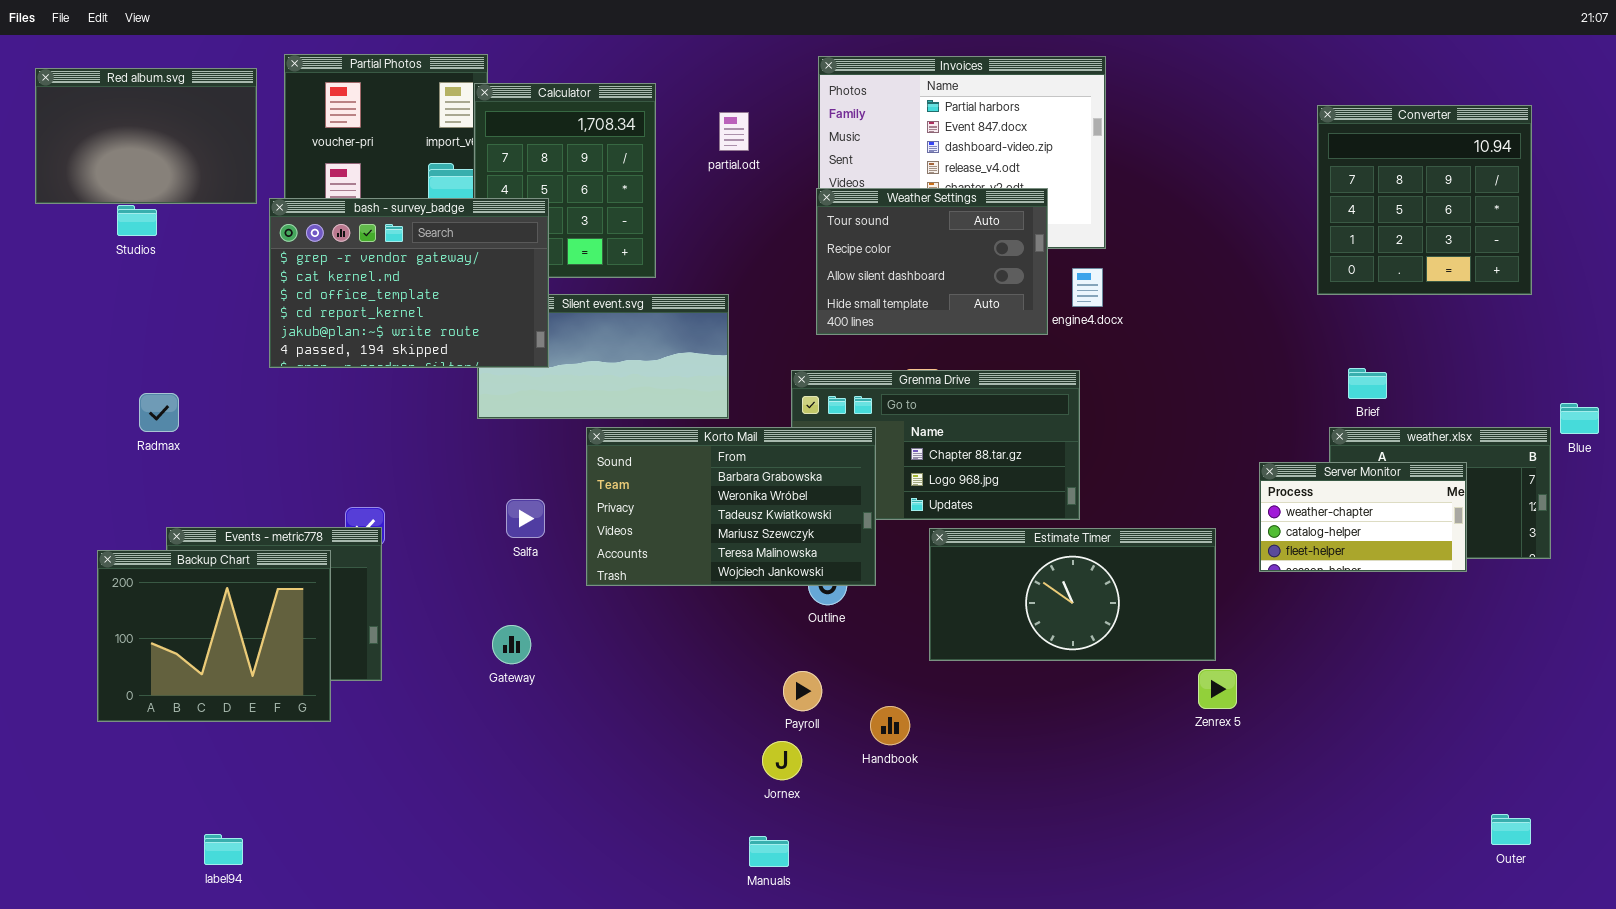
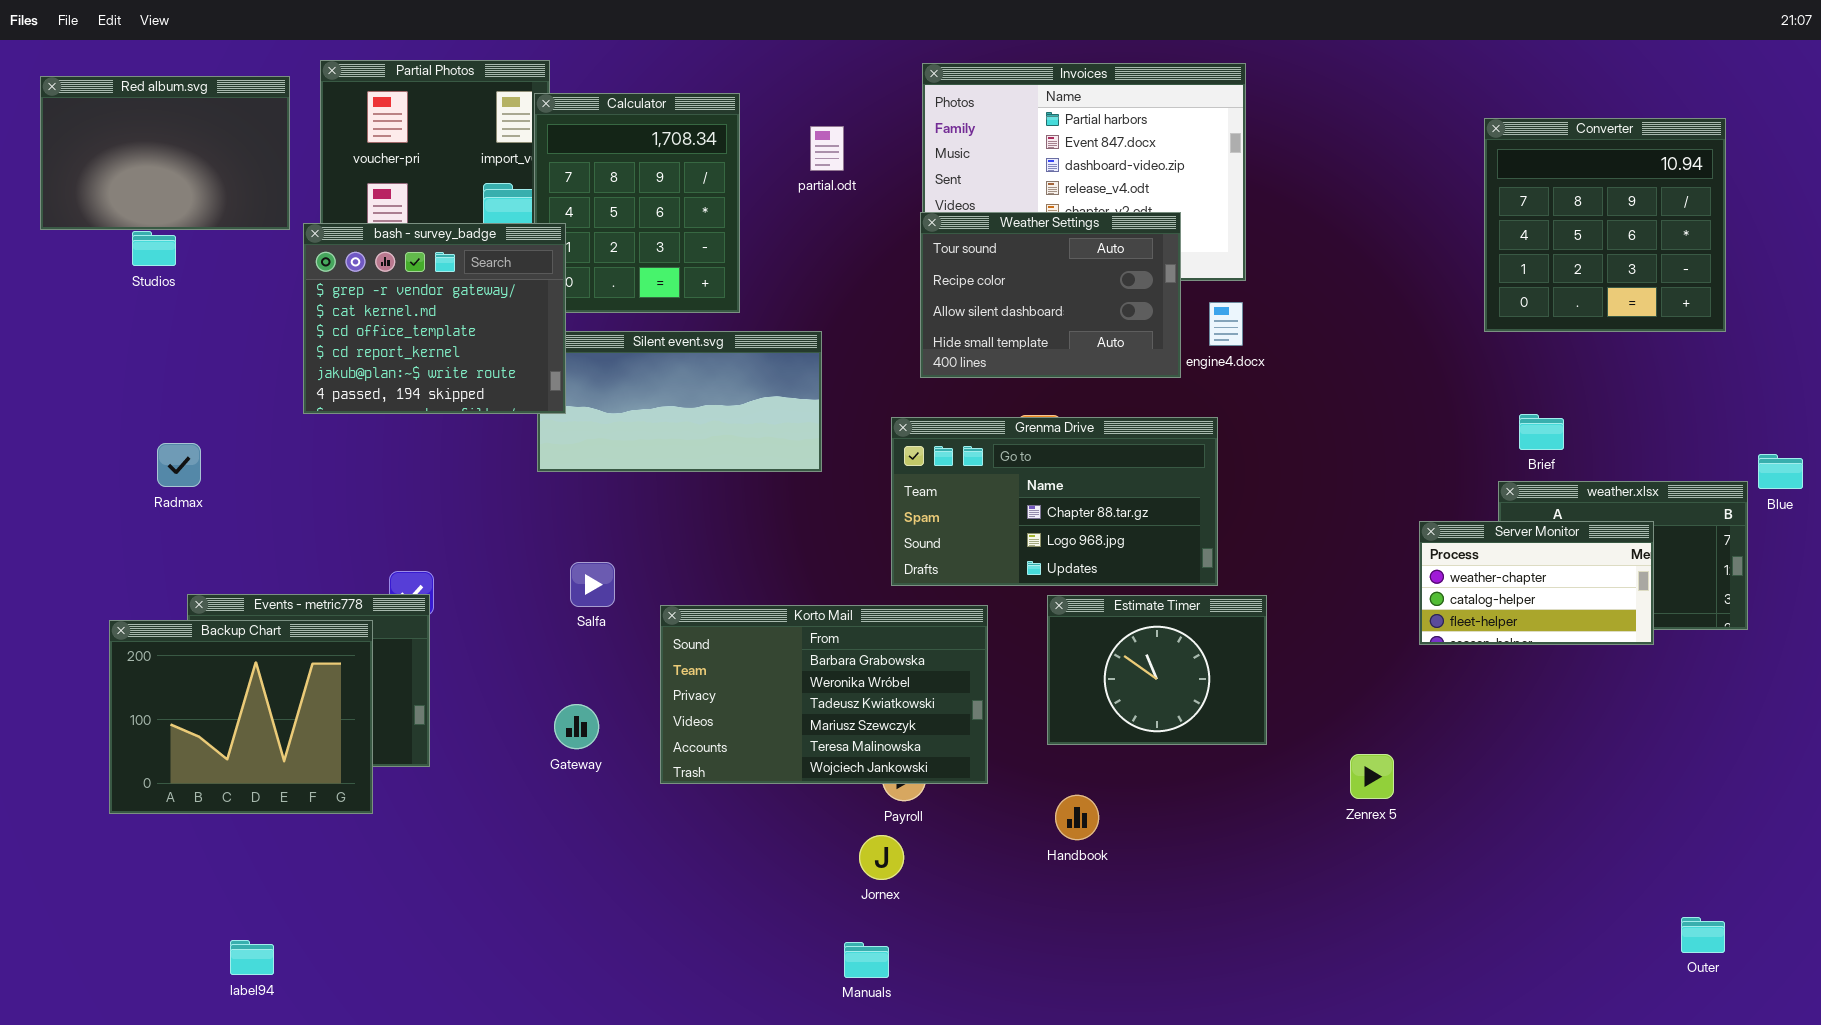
bash - survey_badge: [269,198,549,368] -> [303,223,566,414], resized
Korto Mail: [586,427,876,586] -> [660,605,988,784], moved
Estimate Timer: [929,528,1216,661] -> [1047,595,1267,745], resized
Handbook: [870,706,910,745] -> [1055,795,1099,840], moved

